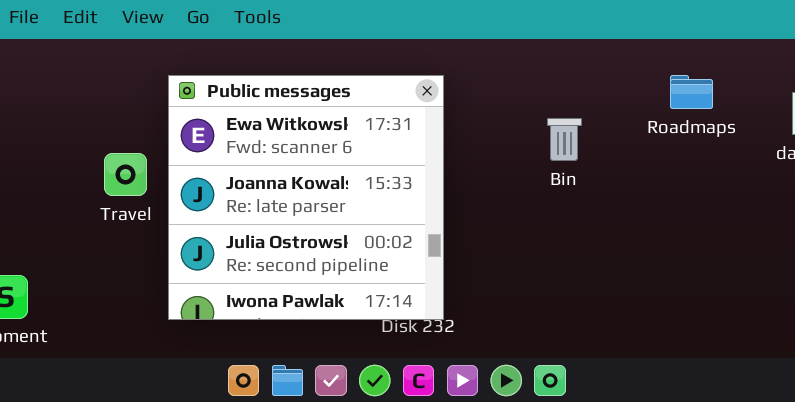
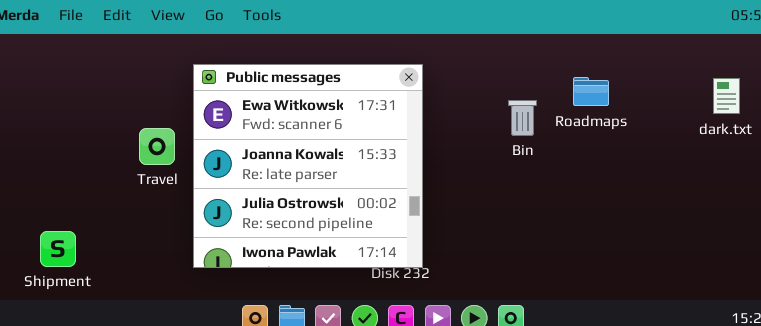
Roadmaps: [670,75,713,109] -> [573,77,609,106], moved

